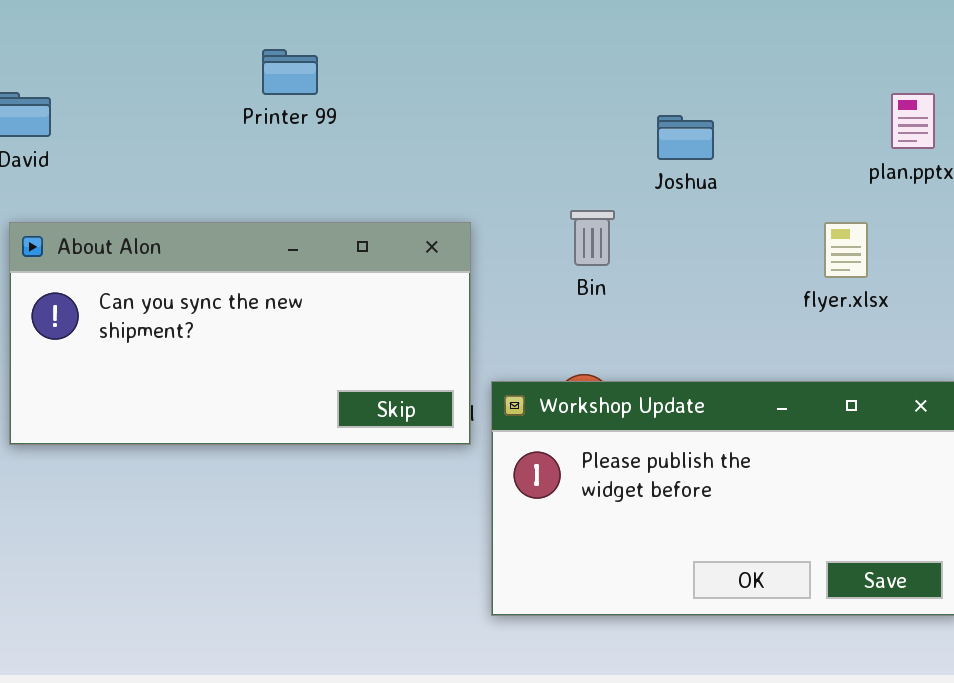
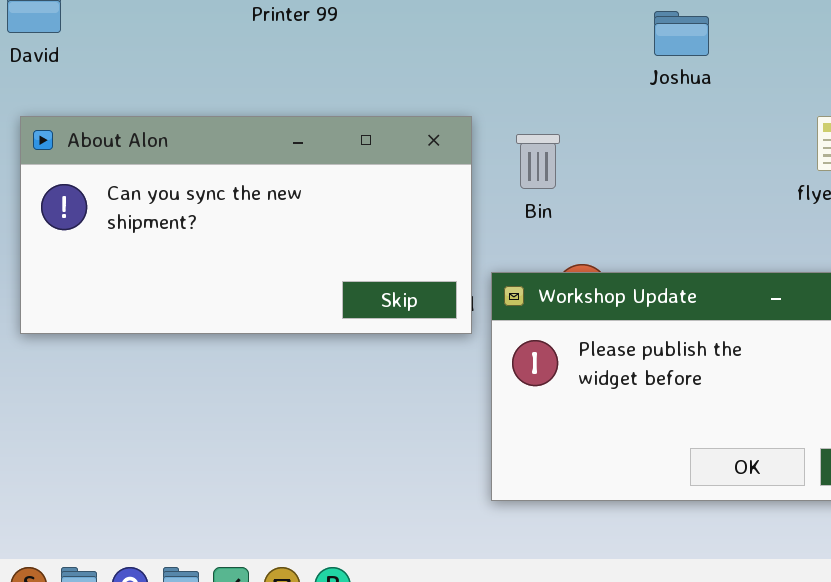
Bin: [570,210,615,266] -> [516,134,560,189], moved

